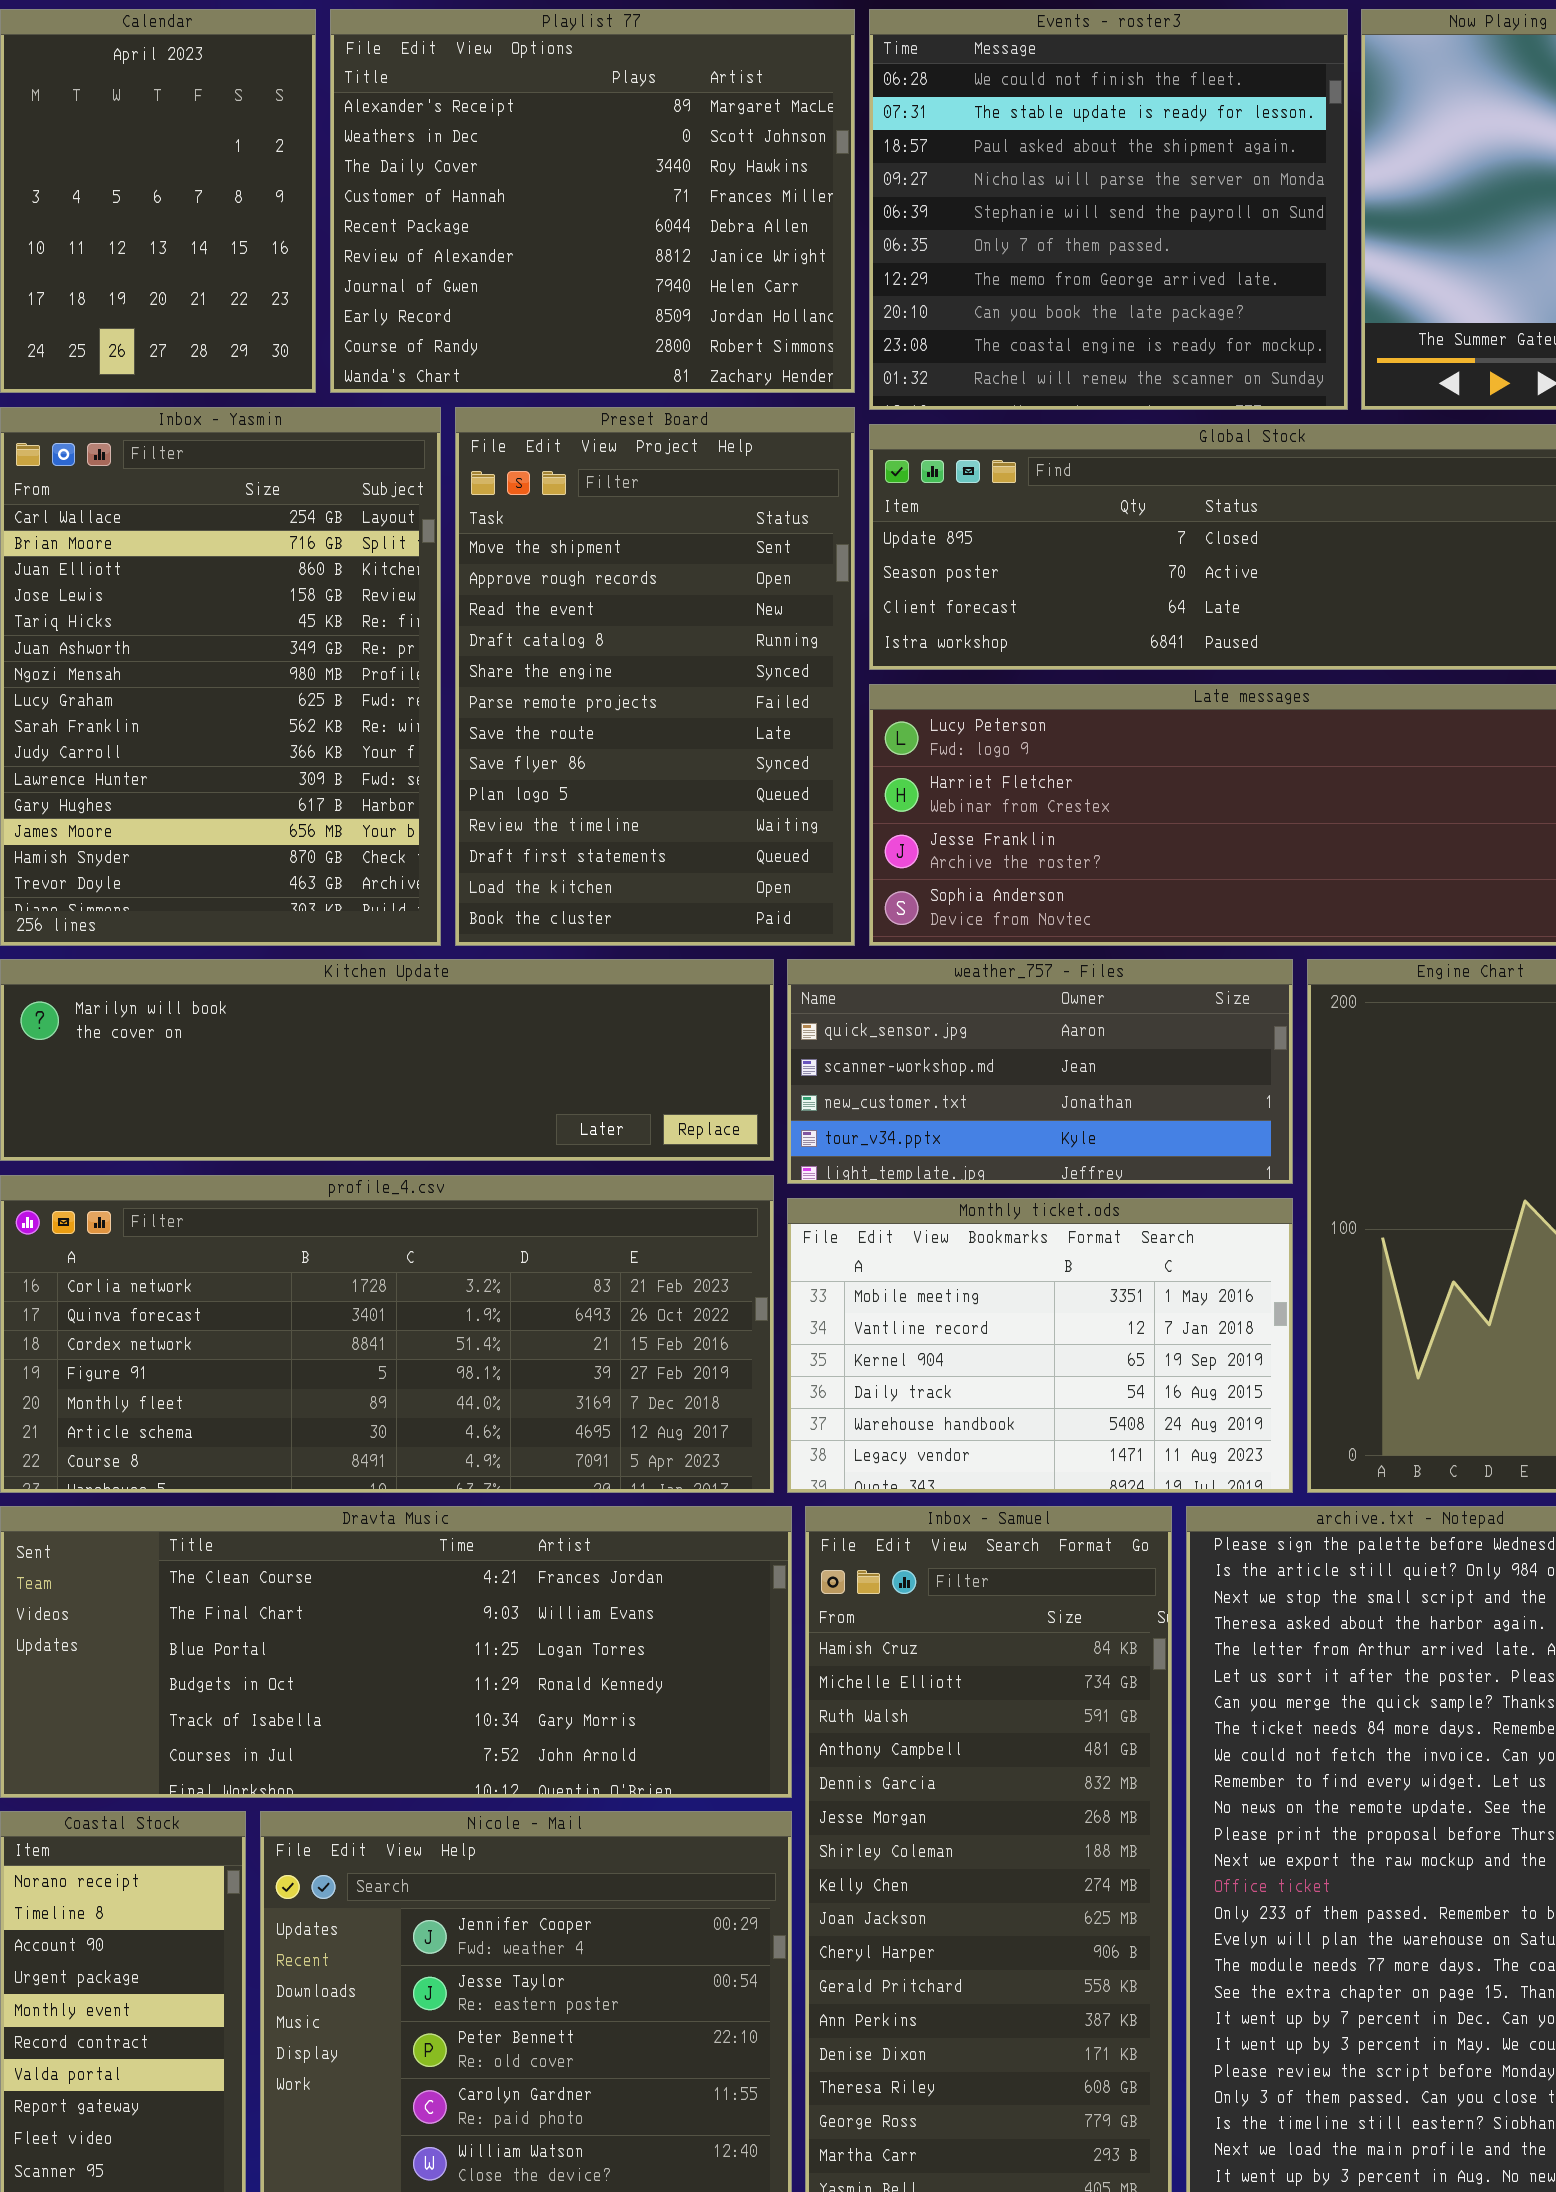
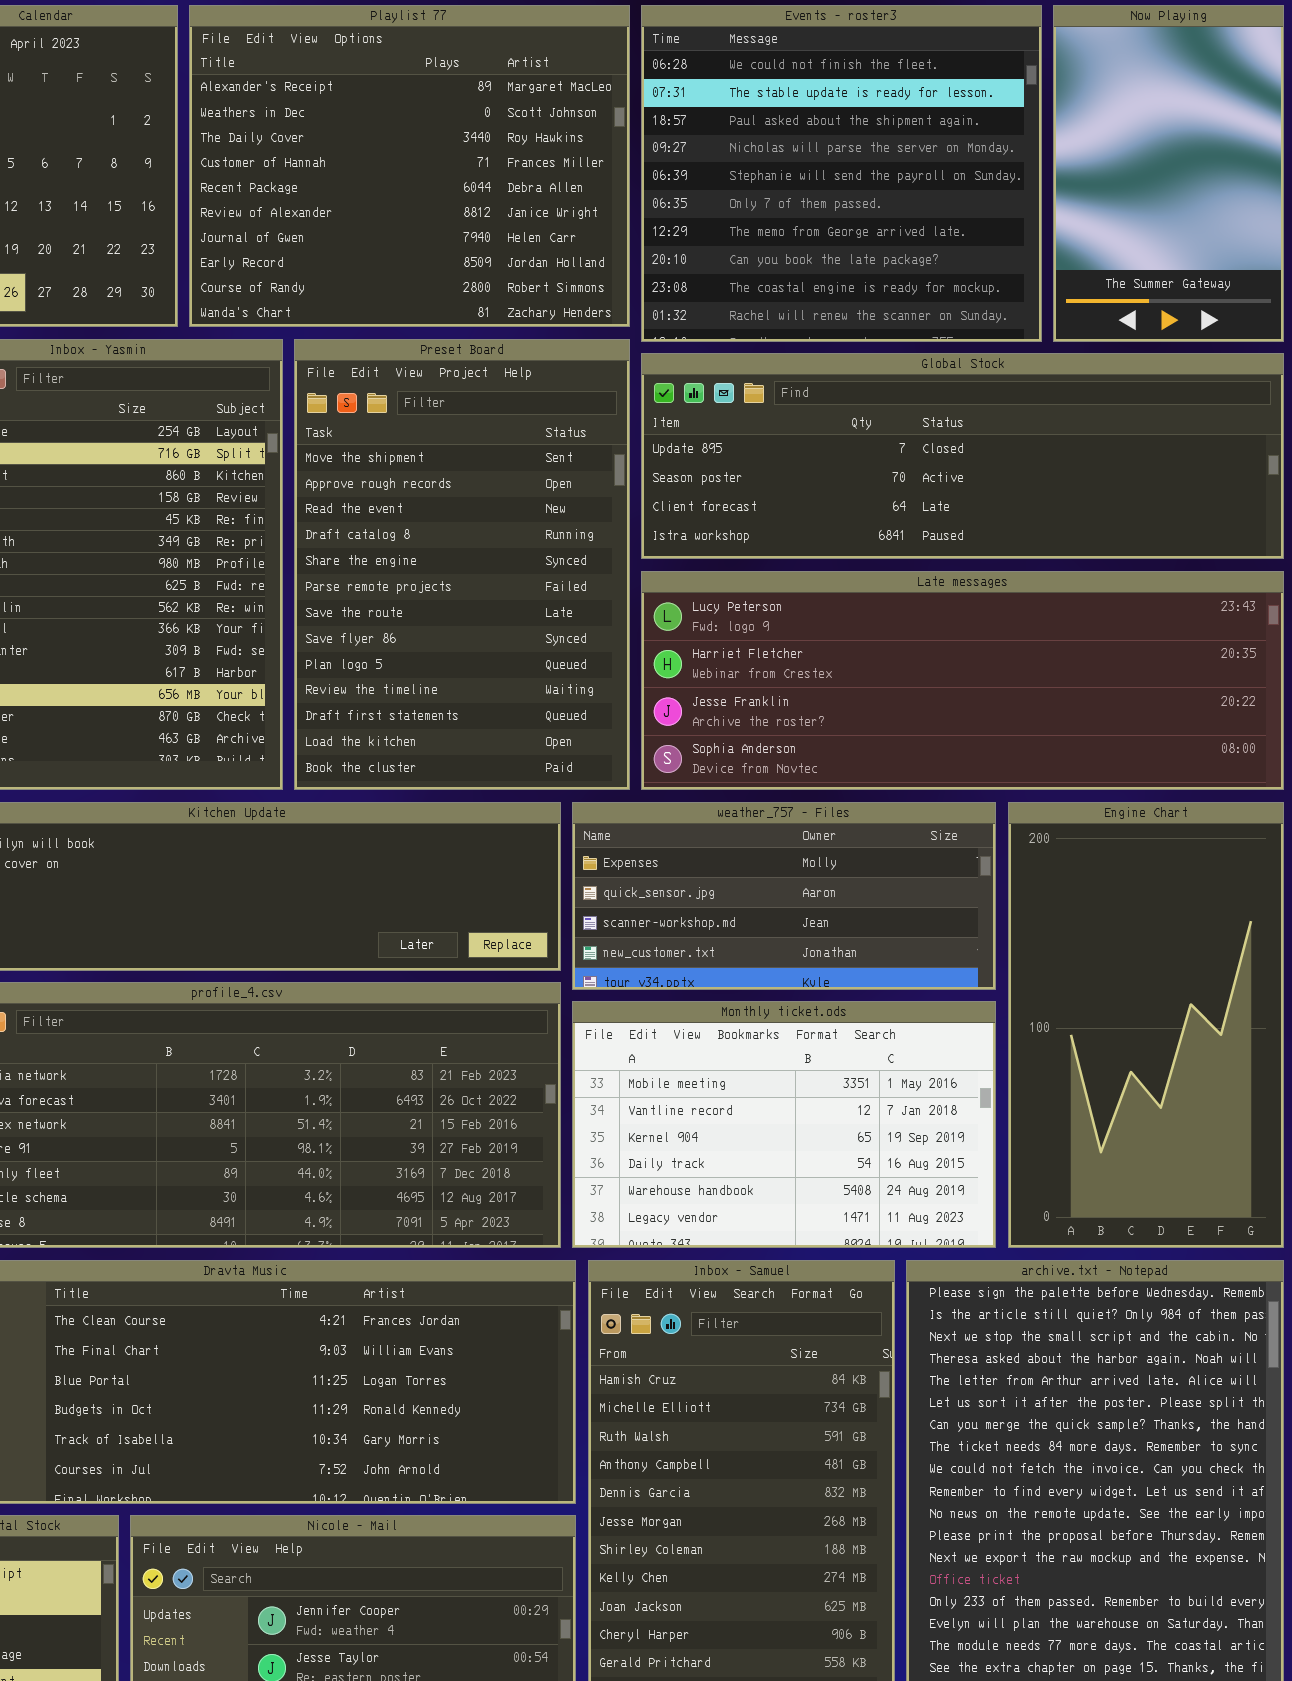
weather_757 - Files: [787,959,1293,1184] -> [572,802,996,990], scrolled up 1 row

